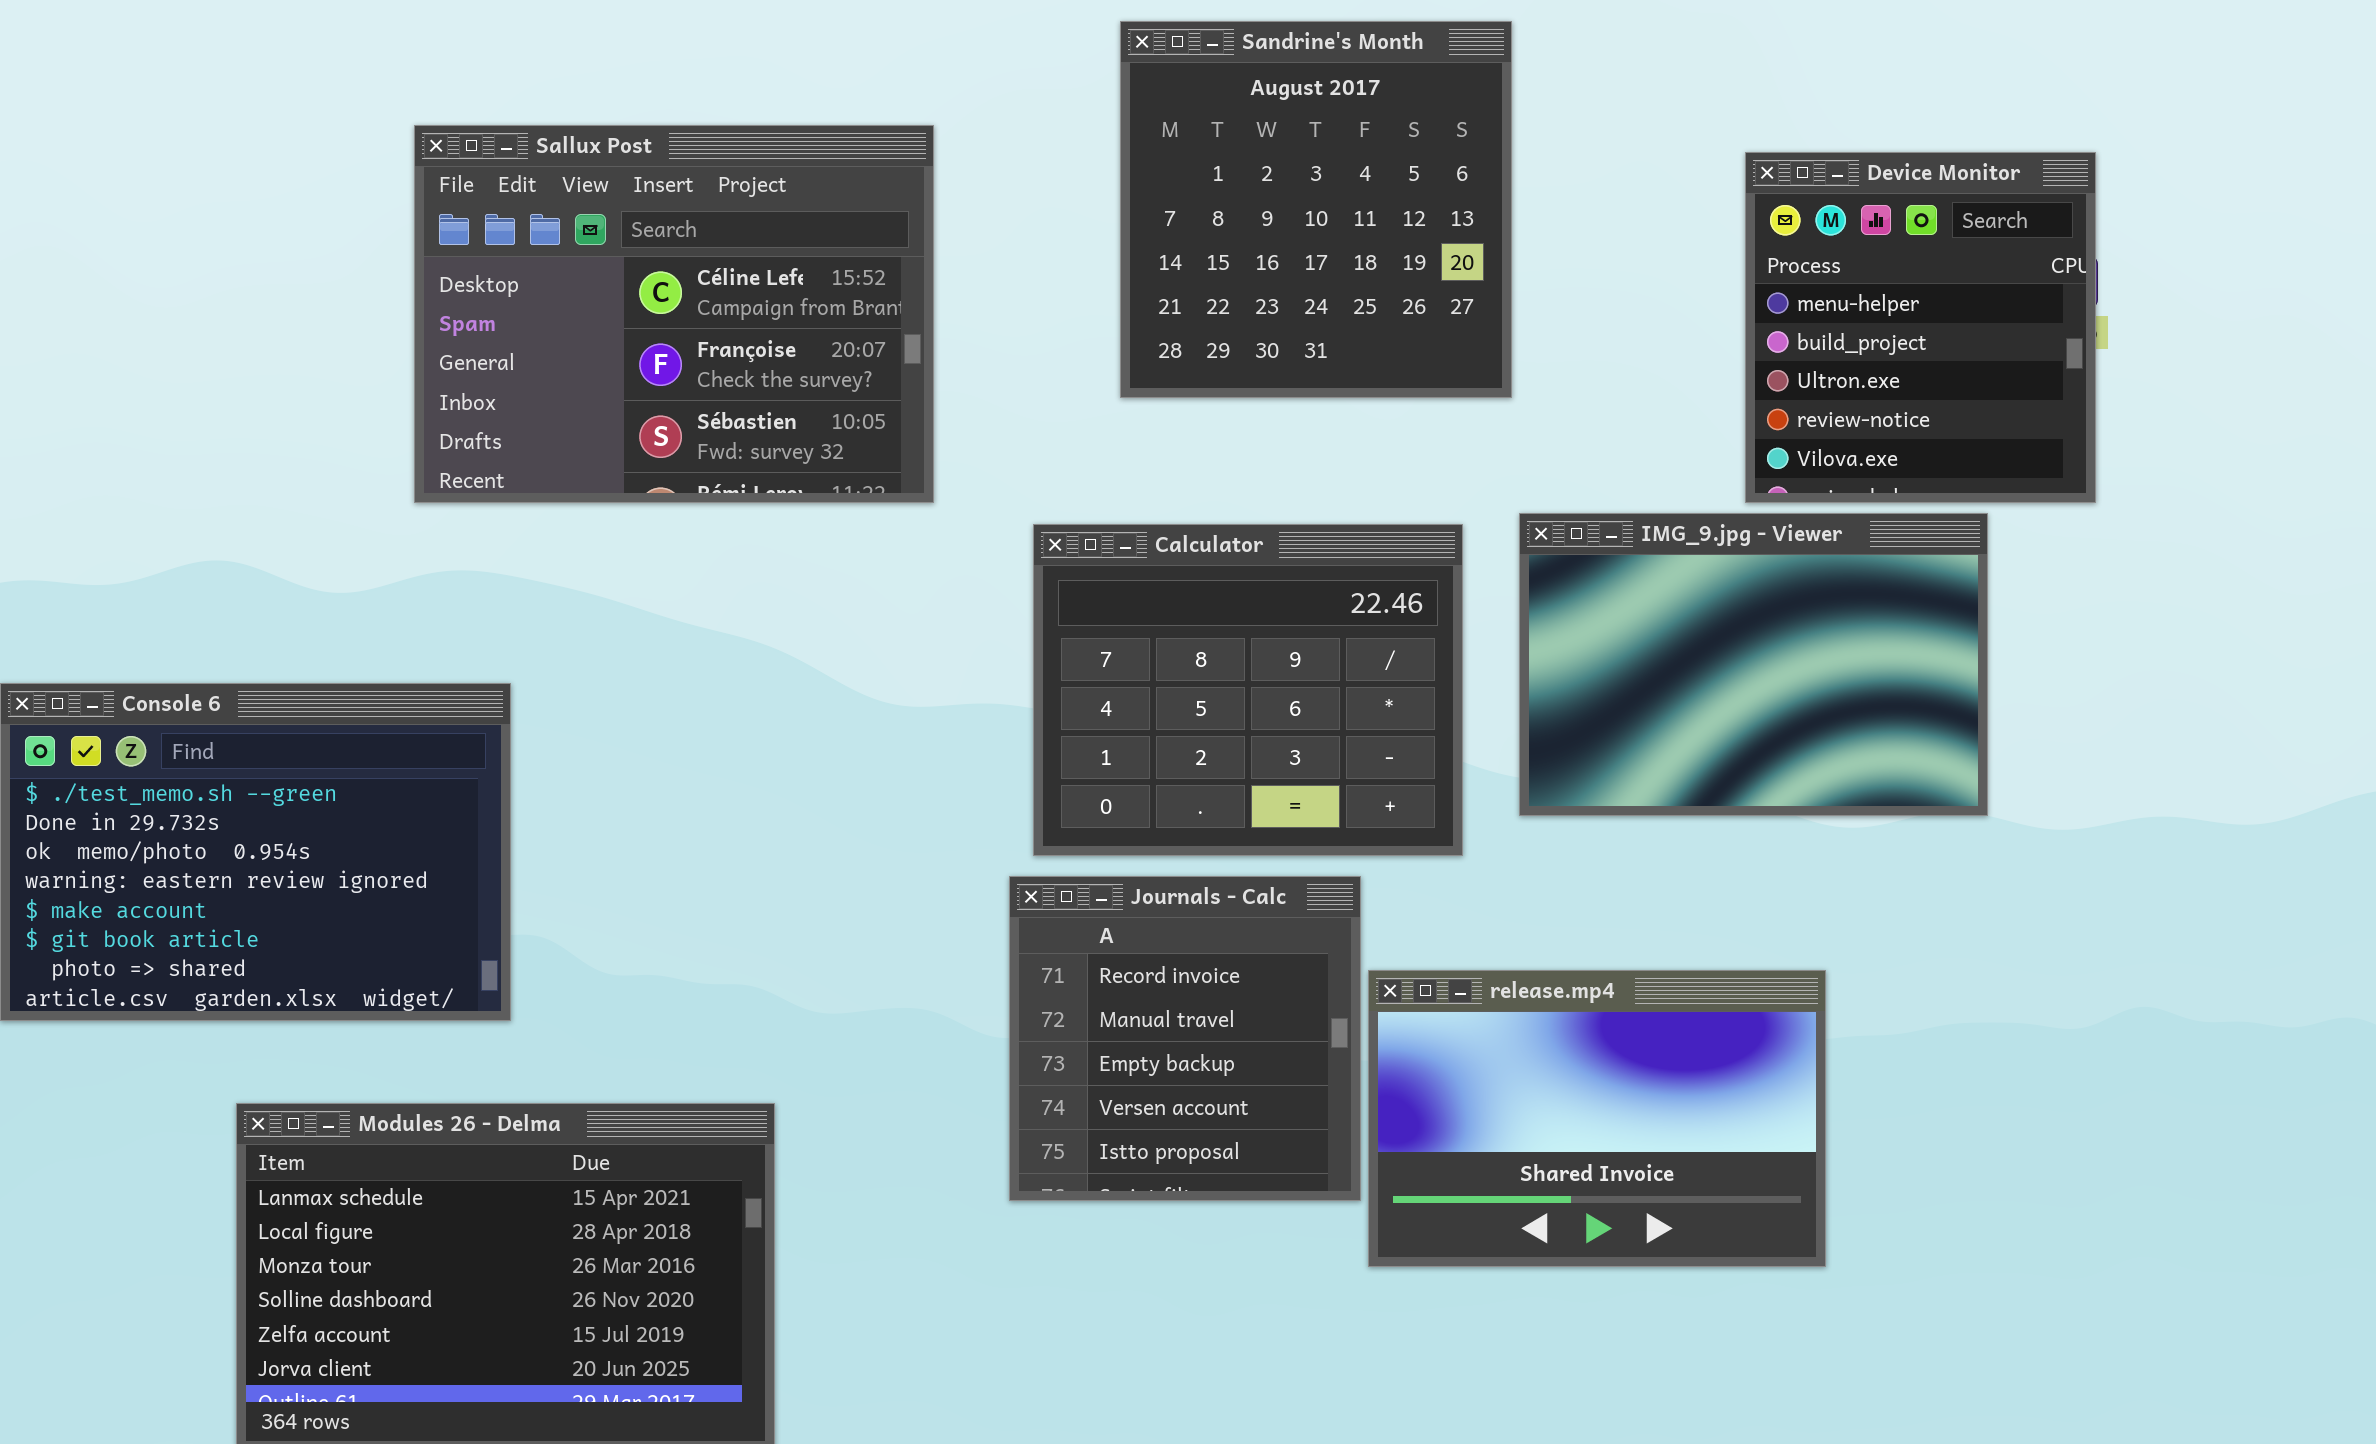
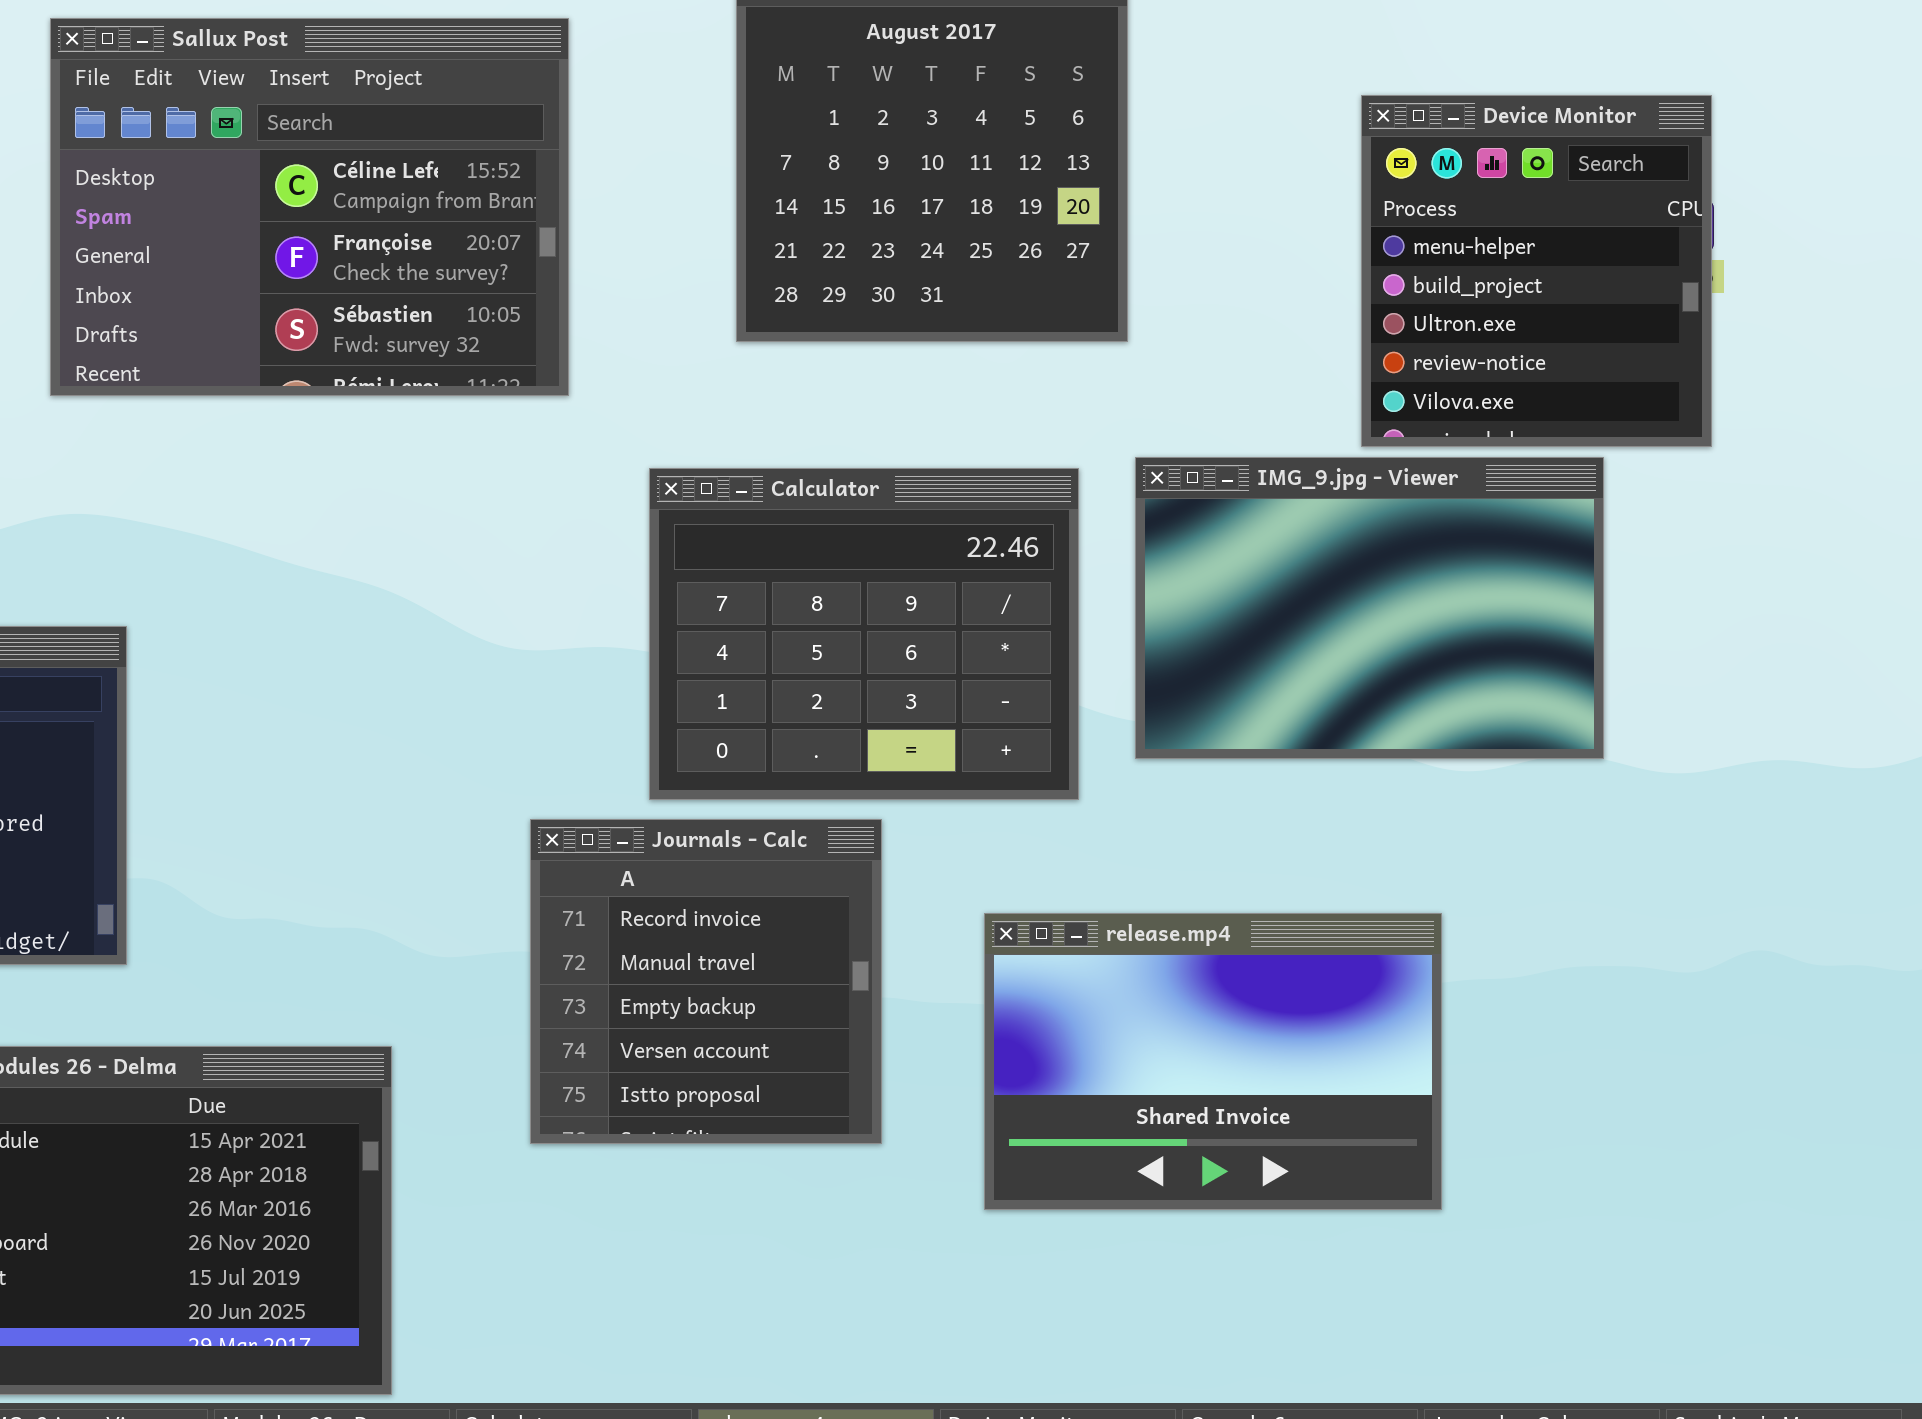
Sallux Post: [414,125,934,503] -> [50,18,569,396], moved
Journals - Calc: [1009,876,1361,1201] -> [530,819,882,1144], moved

